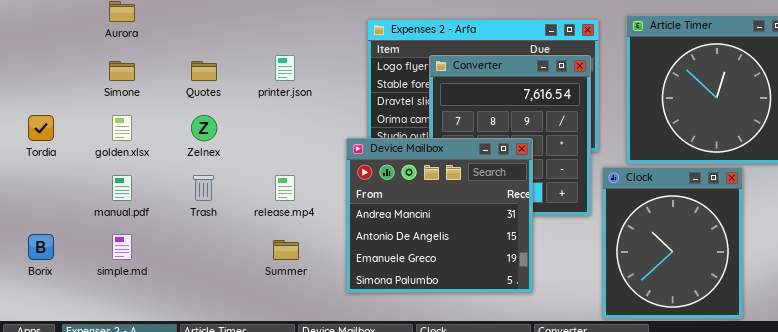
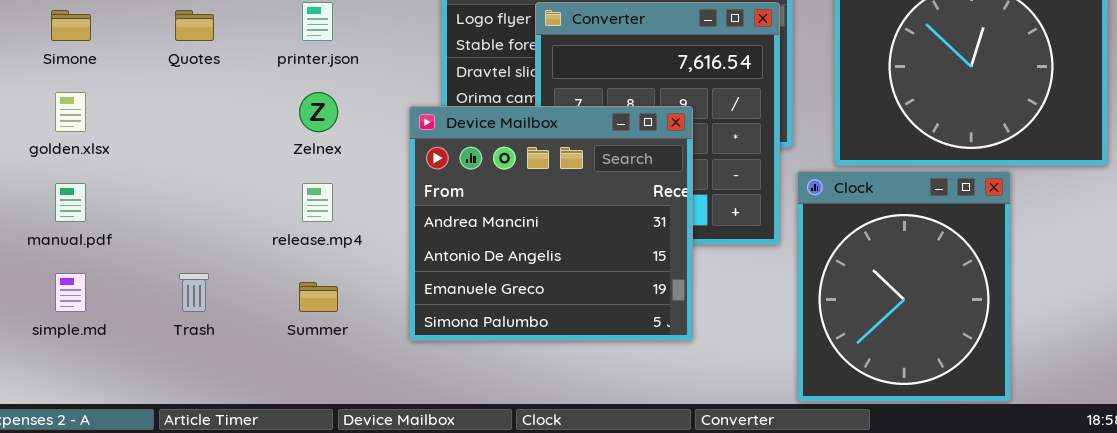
Zelnex: [191,115,217,141] -> [299,92,338,132], moved
Device Mailbox: [346,138,533,293] -> [409,106,693,341], moved
Trash: [193,175,214,201] -> [179,273,209,312], moved

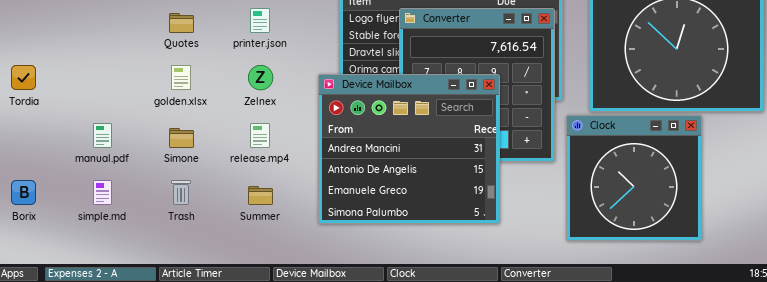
Simone: [51,10,91,41] -> [169,128,194,148], moved
golden.xlsx: [55,92,86,132] -> [171,65,191,90], moved
Clock: [797,171,1011,402] -> [566,115,702,241], resized

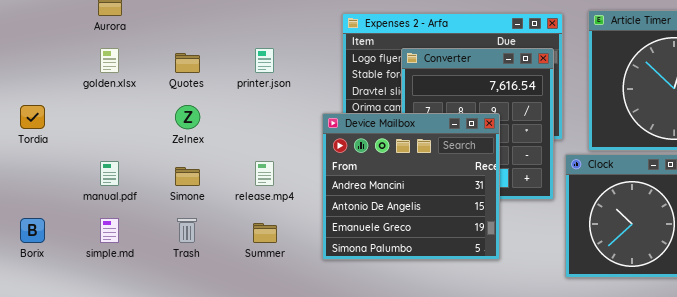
golden.xlsx: [171,65,191,90] -> [100,48,119,73], moved
Zelnex: [248,65,273,90] -> [175,105,200,129], moved

